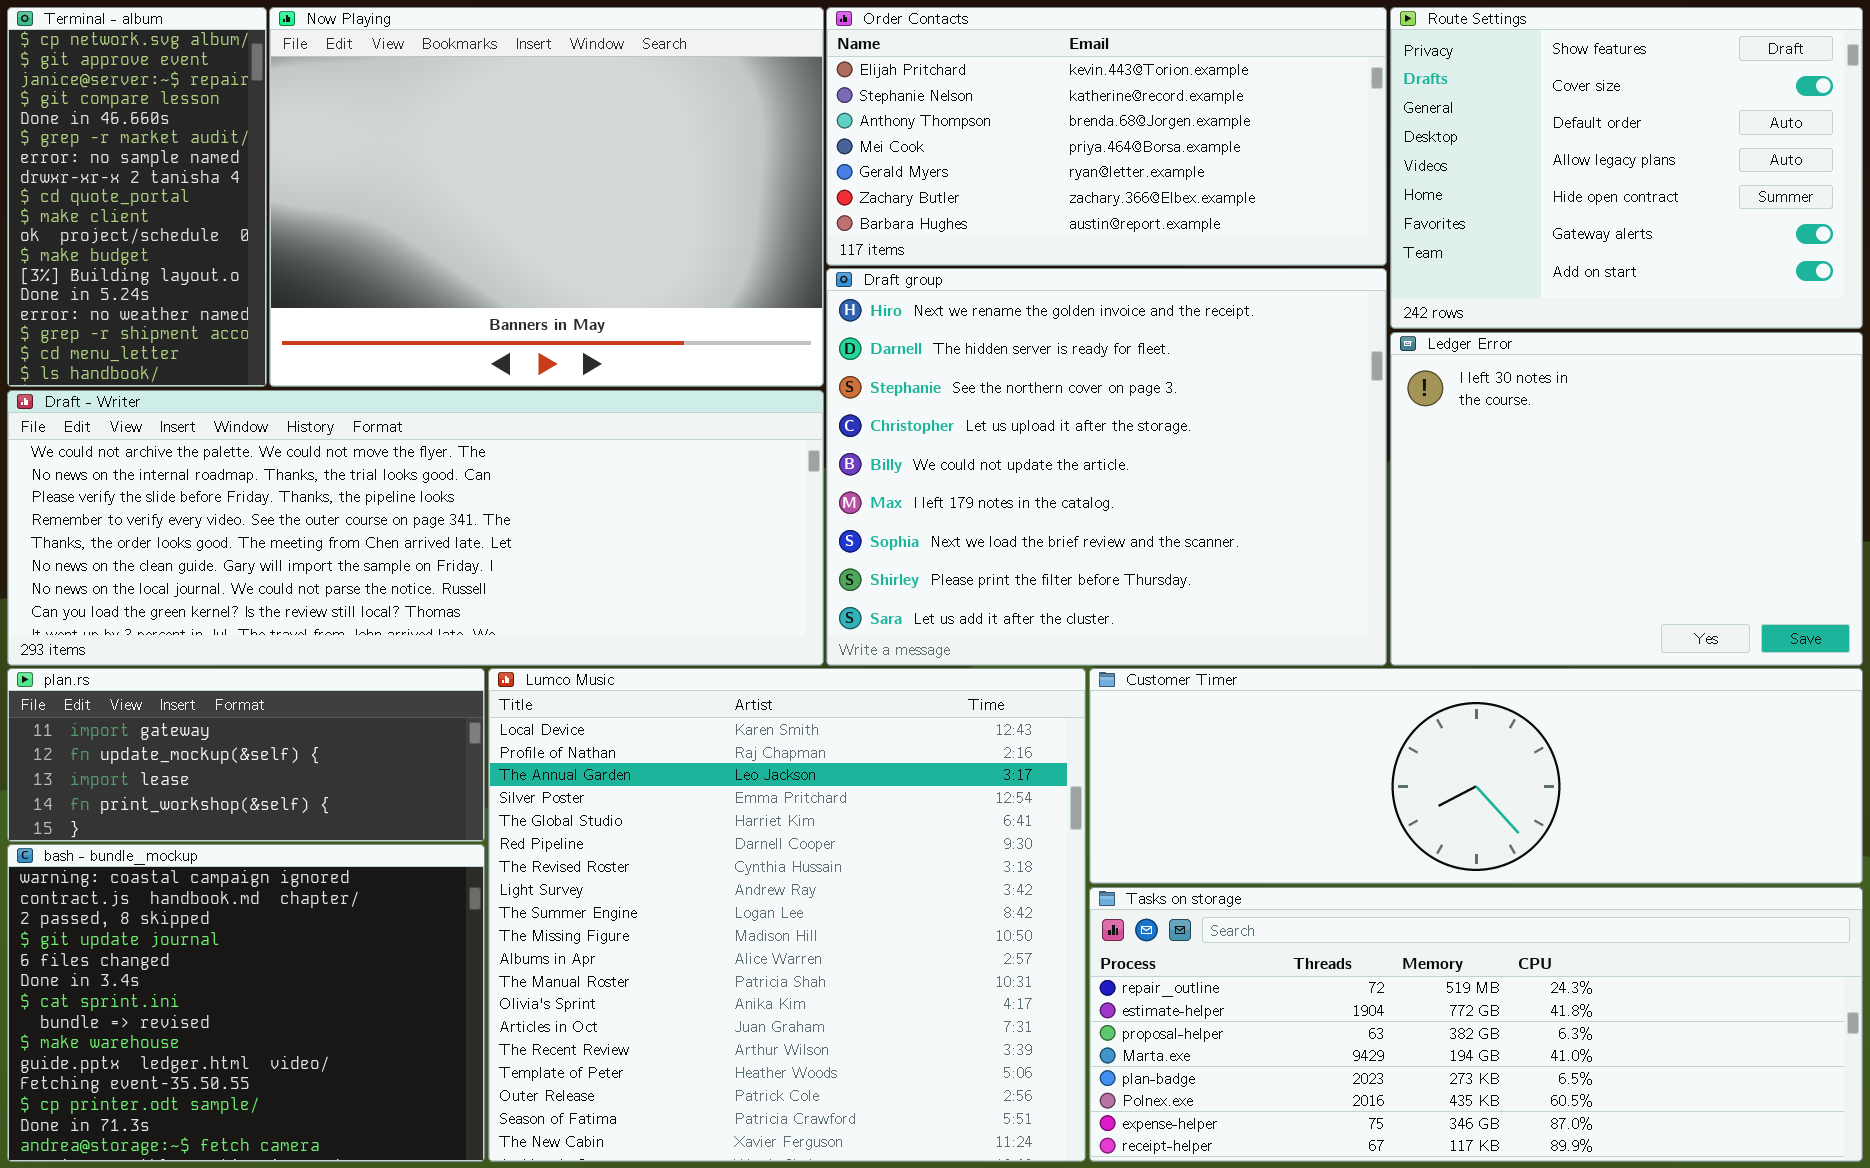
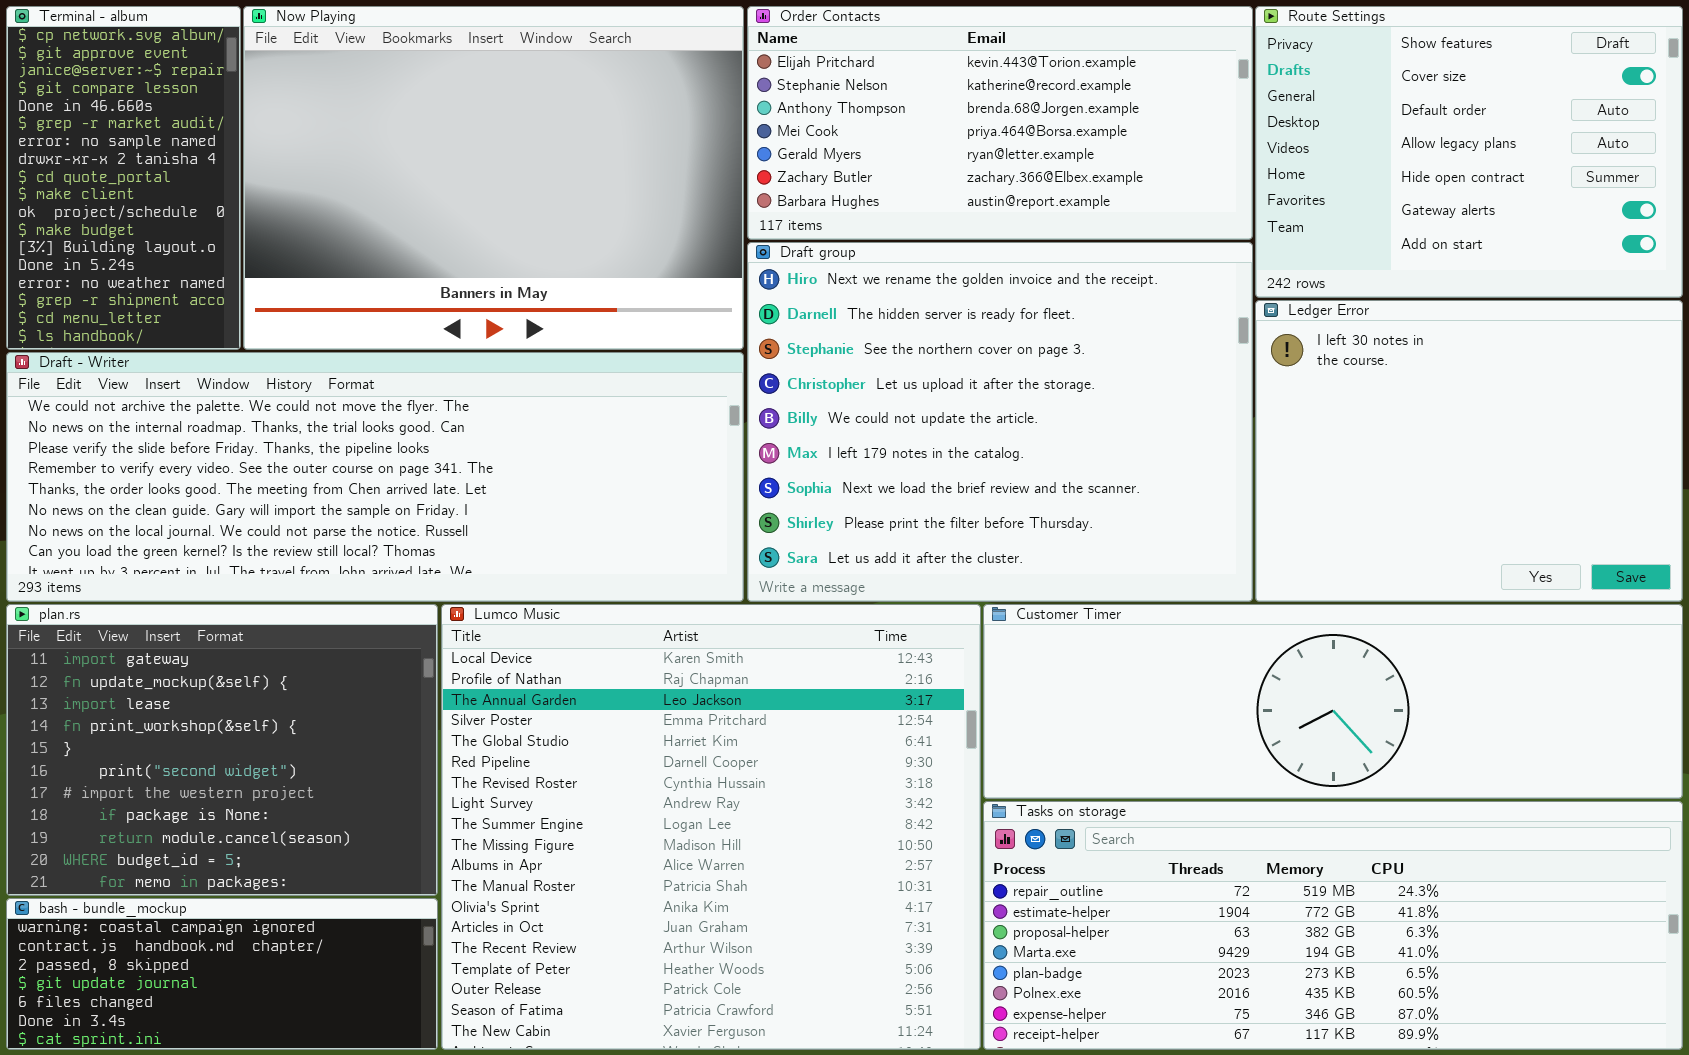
plan.rs: [7,668,485,842] -> [6,604,438,896], resized
bash - bundle_mockup: [7,844,485,1162] -> [6,898,438,1050], resized

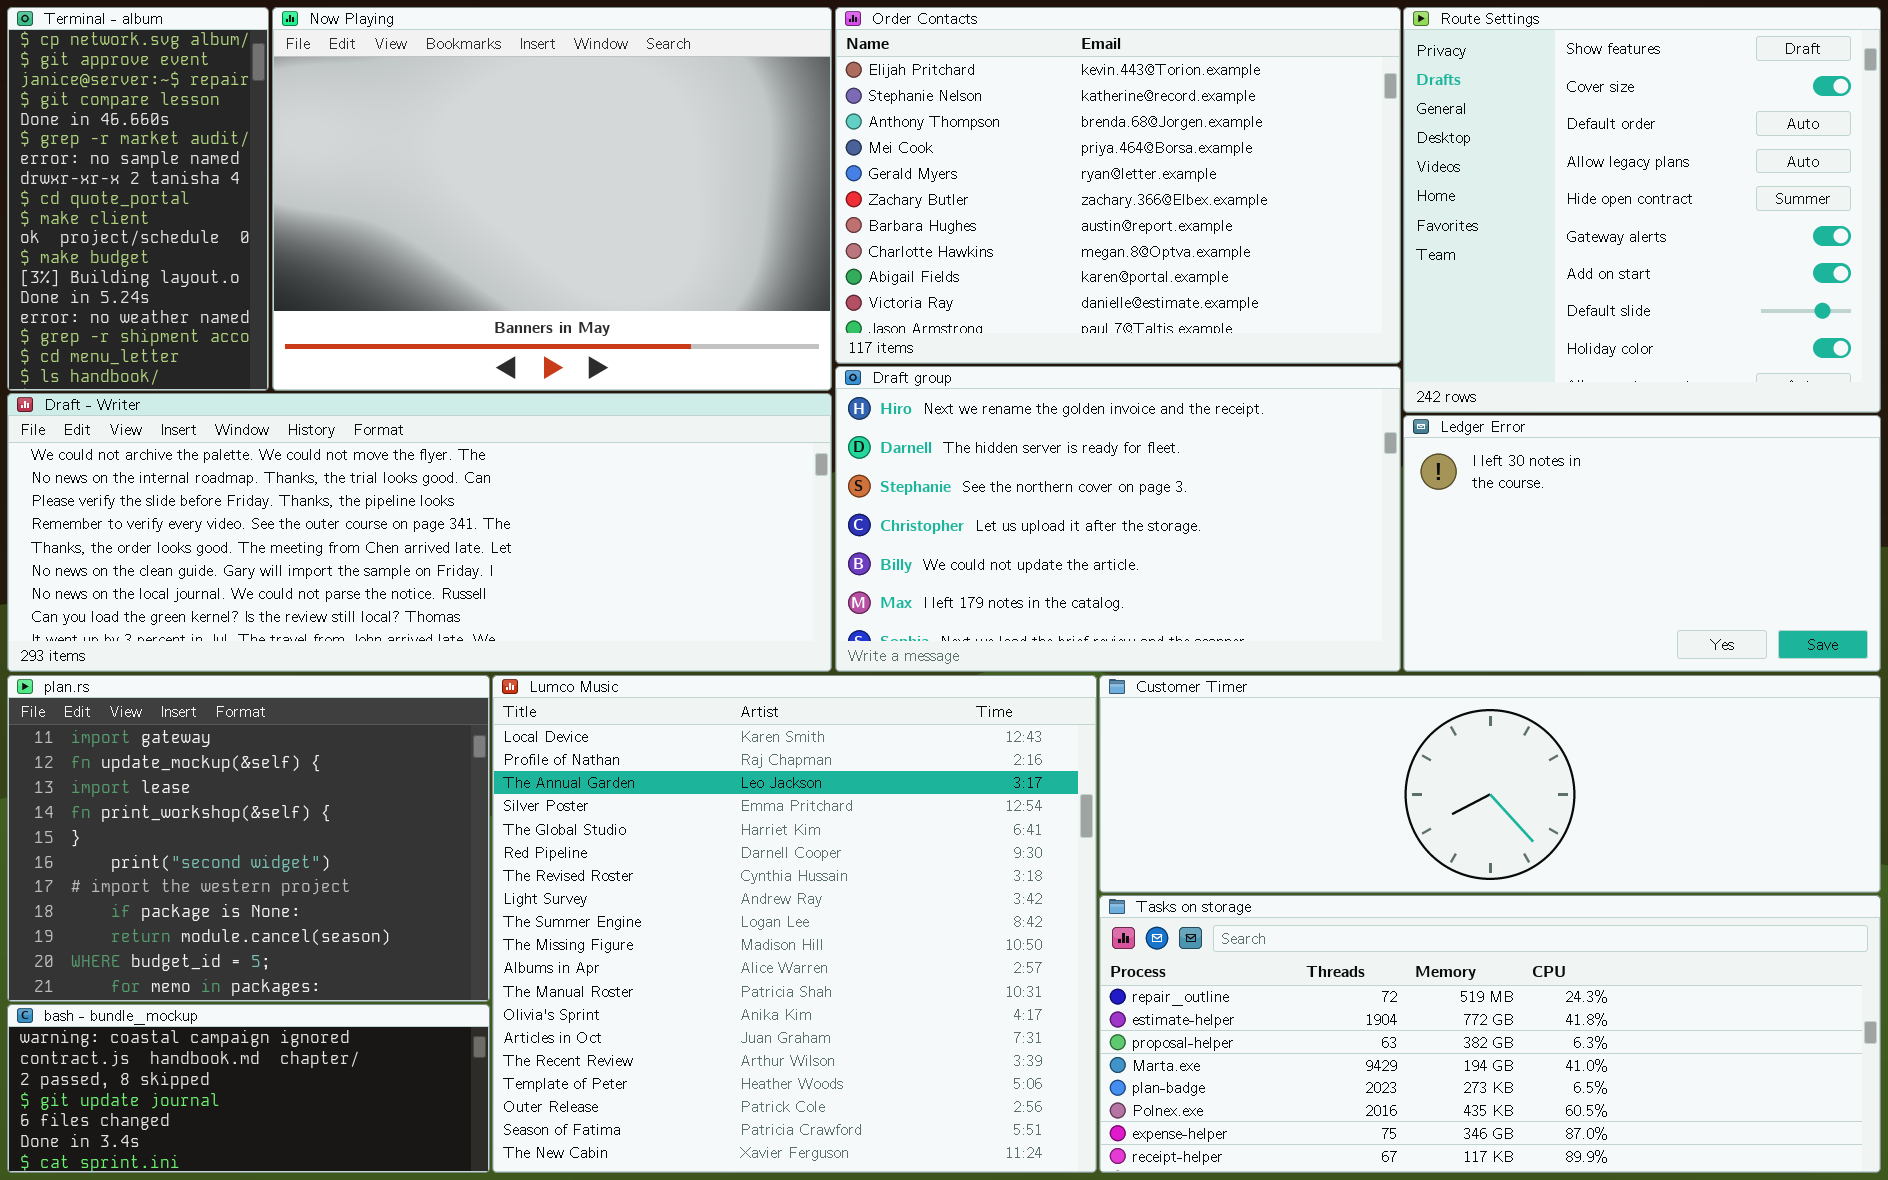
Order Contacts: [747,6,1253,240] -> [835,7,1401,364], resized
Route Settings: [1255,6,1683,298] -> [1403,7,1881,413], resized
Draft group: [747,242,1253,602] -> [835,366,1401,672], resized
Ledger Error: [1255,300,1683,602] -> [1403,415,1881,672], resized

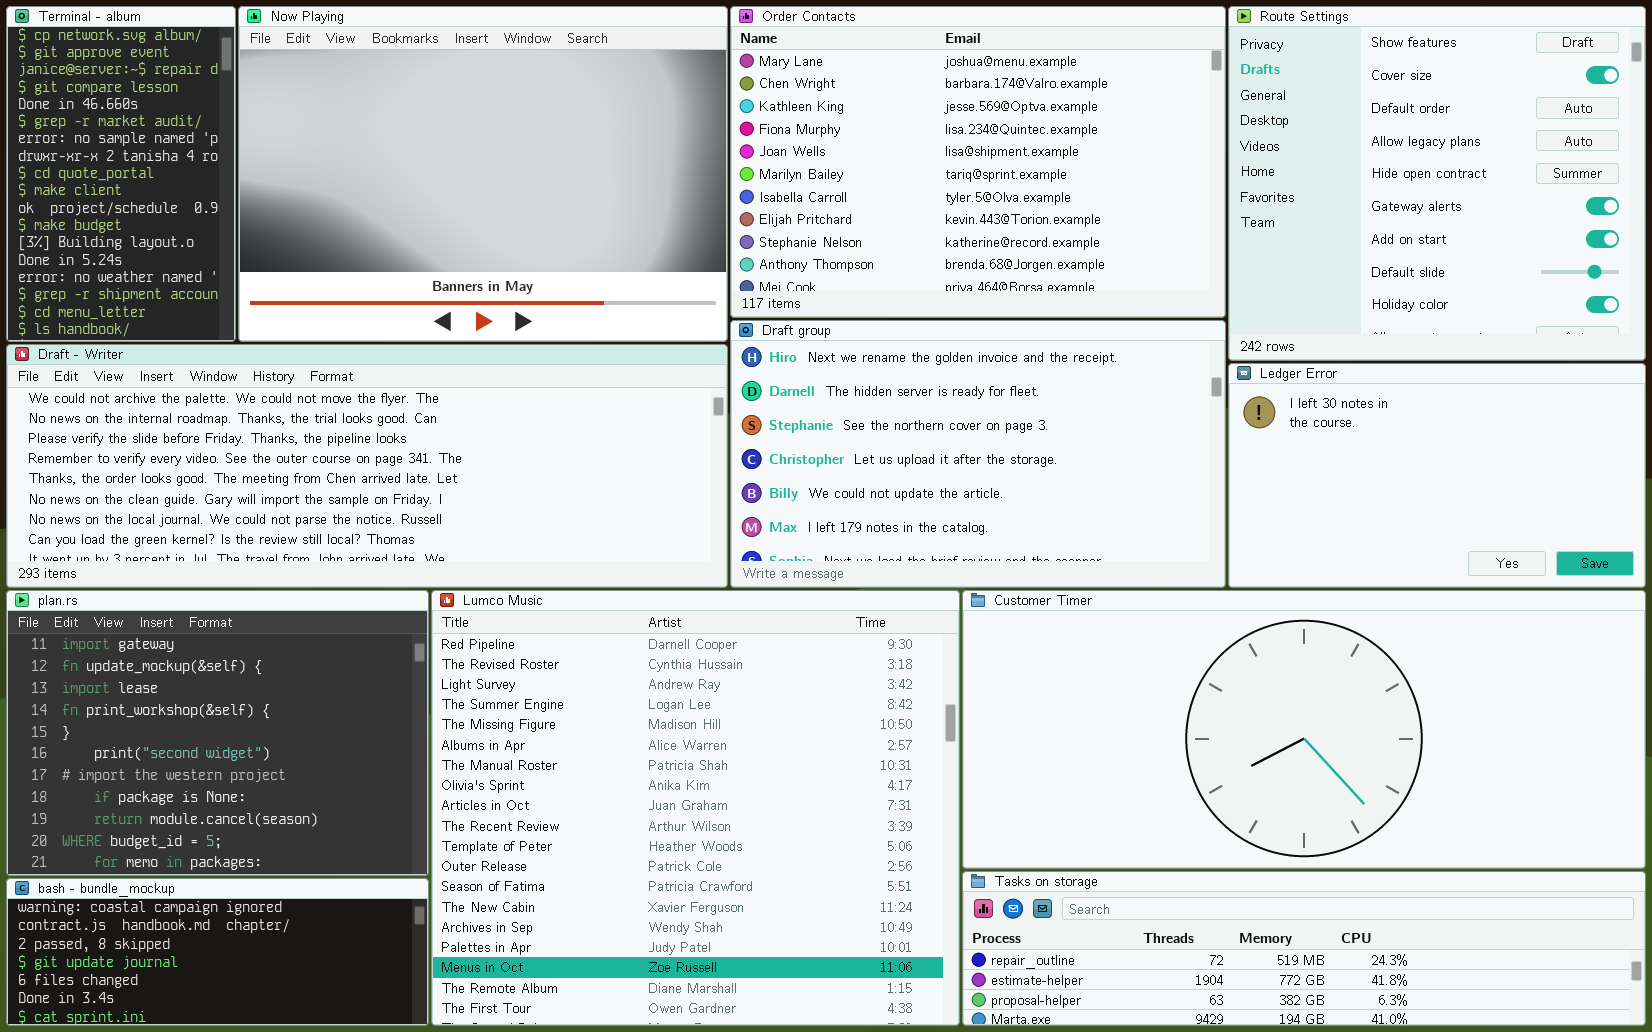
Order Contacts: [835,7,1401,364] -> [730,6,1226,318], scrolled up 7 rows
Lumco Music: [492,675,1097,1173] -> [431,590,960,1026], scrolled down 5 rows
Customer Timer: [1099,675,1881,893] -> [962,590,1646,869], resized
Tasks on storage: [1099,895,1881,1173] -> [962,871,1646,1026], resized

